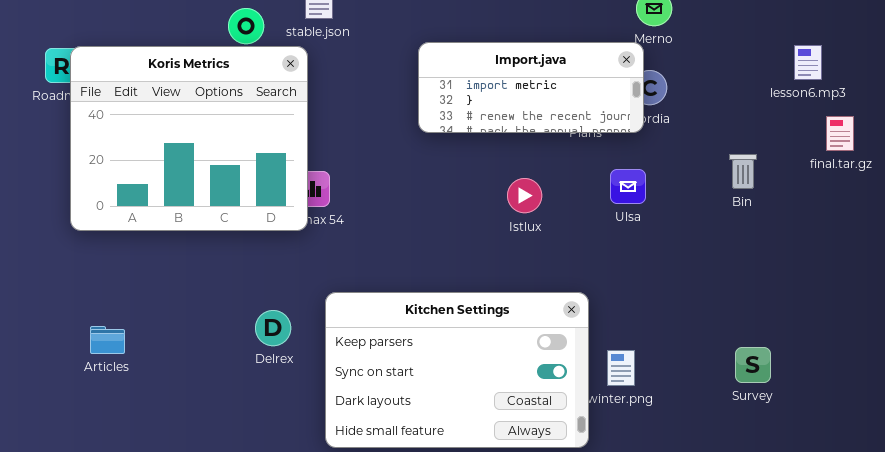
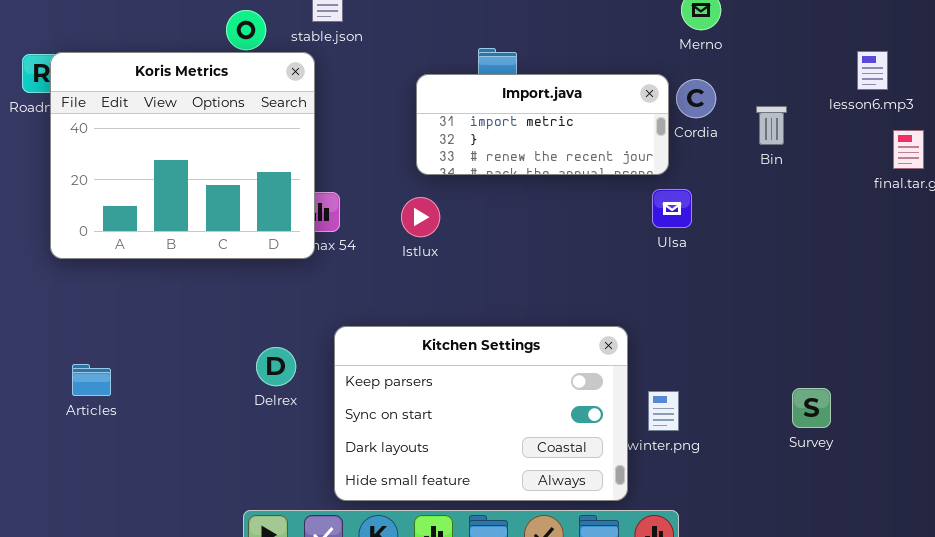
Import.java: [418,42,644,133] -> [416,74,669,175], moved
Bin: [729,154,757,189] -> [756,106,787,145], moved
Istlux: [507,178,542,213] -> [401,197,440,237], moved

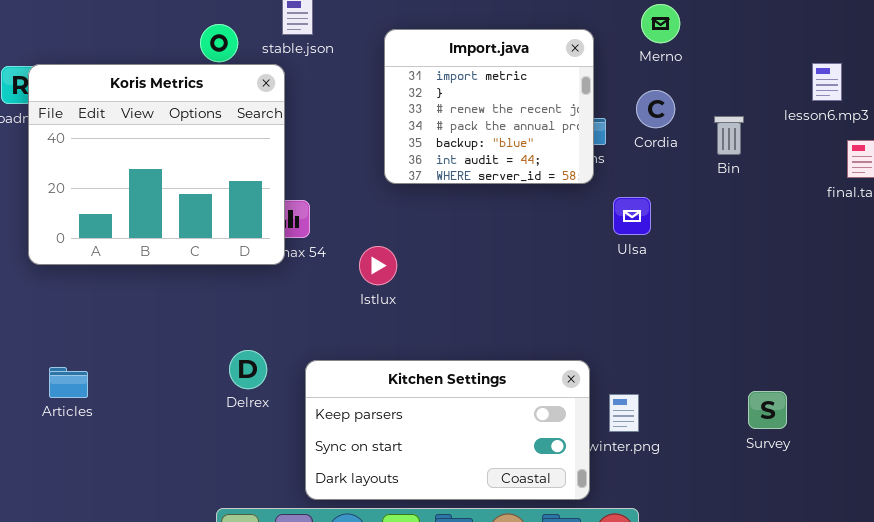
Import.java: [416,74,669,175] -> [384,29,594,184], resized
Istlux: [401,197,440,237] -> [359,246,397,285], moved
Kitchen Settings: [334,326,628,501] -> [305,360,590,500], resized

